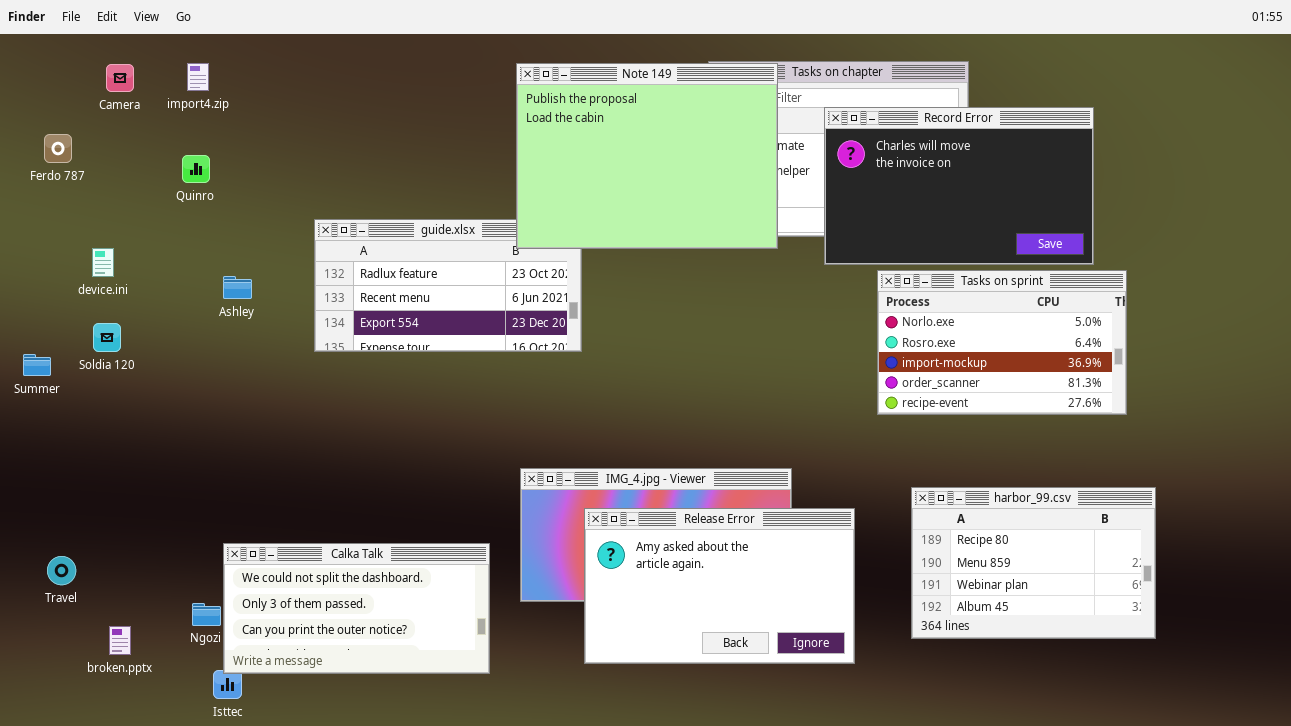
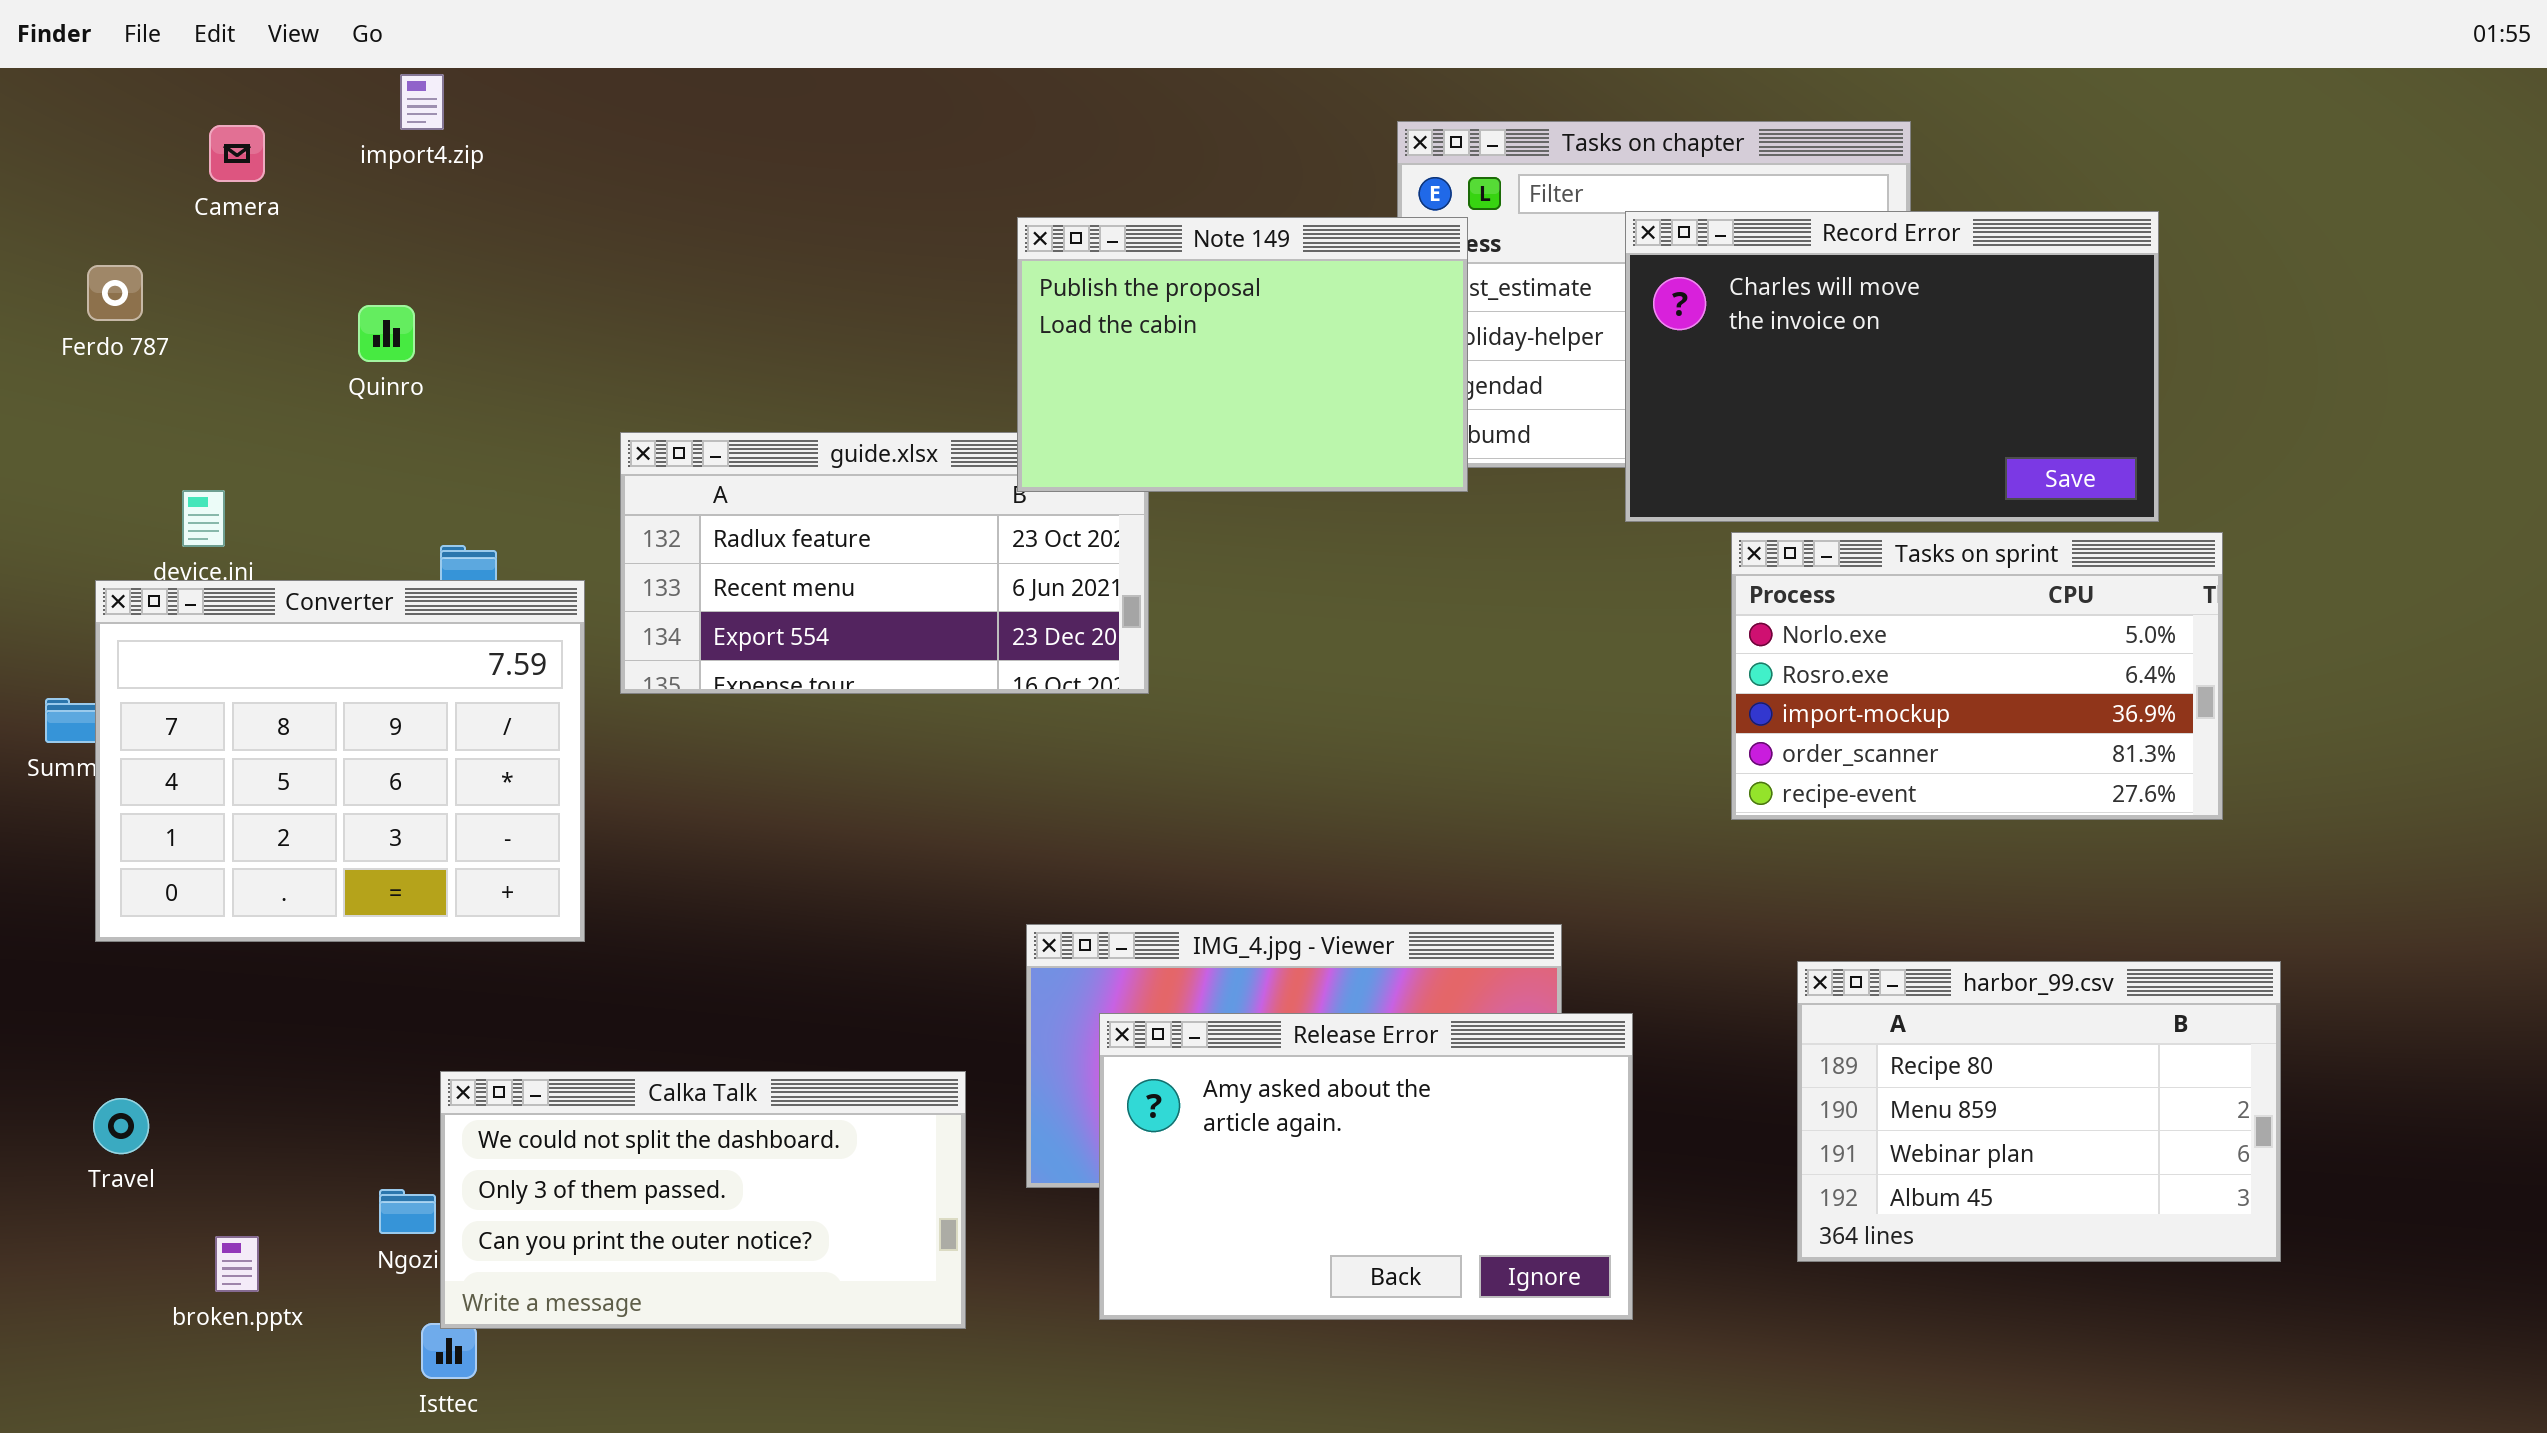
import4.zip: [187,63,209,91] -> [400,74,444,130], moved
Note 149: [516,63,778,249] -> [1017,217,1468,492], resized
Converter: none -> [95,580,585,942], opened
Release Error: [584,508,855,664] -> [1099,1013,1633,1320], moved

